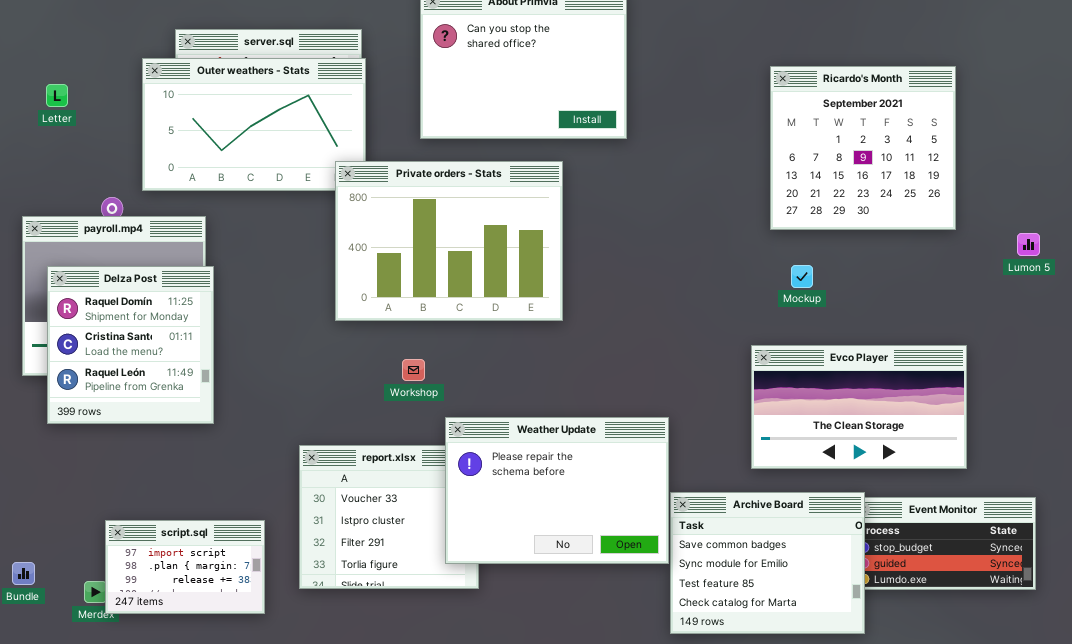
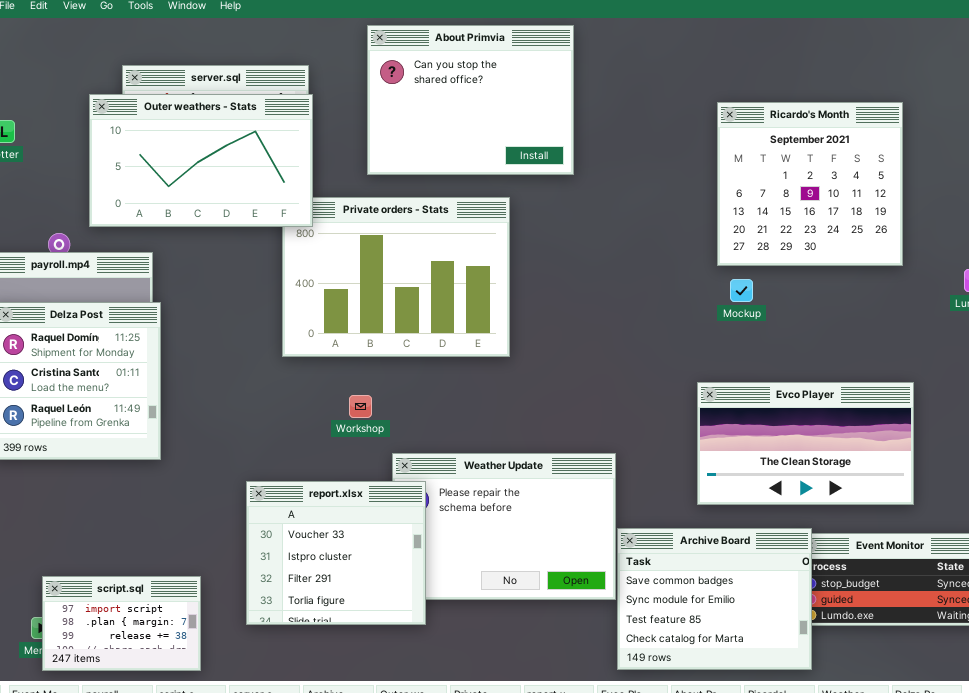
Outer weathers - Stats: [142,58,366,191] -> [89,94,313,227], raised
Mockup: [791,265,813,288] -> [730,279,753,302], moved
report.xlsx: [299,445,479,589] -> [246,481,426,625], raised
script.sql: [105,520,265,614] -> [42,576,201,671], moved

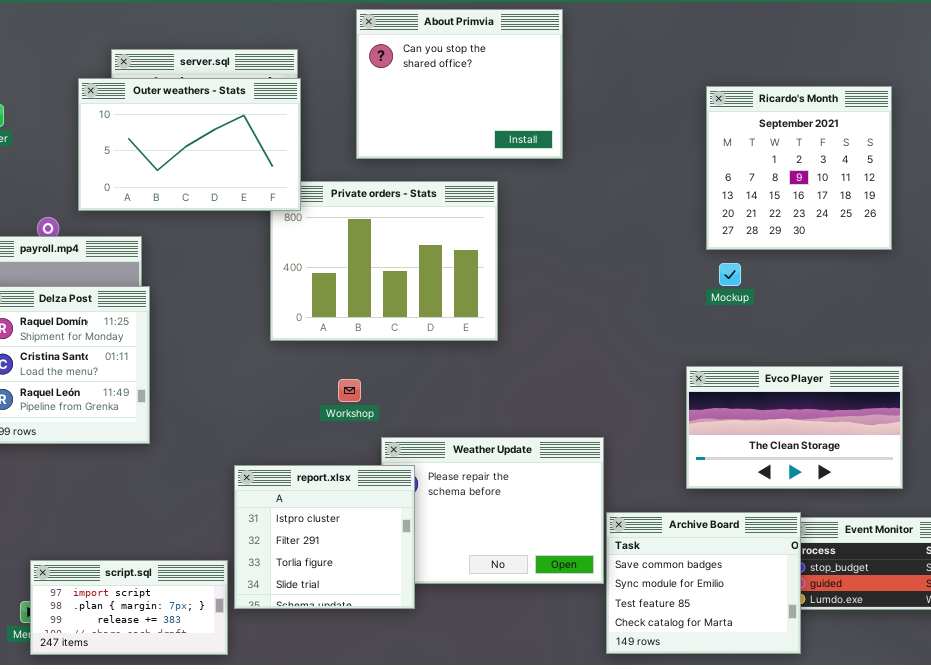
report.xlsx: [246,481,426,625] -> [234,465,415,609], scrolled down 1 row
script.sql: [42,576,201,671] -> [30,560,228,655], resized

